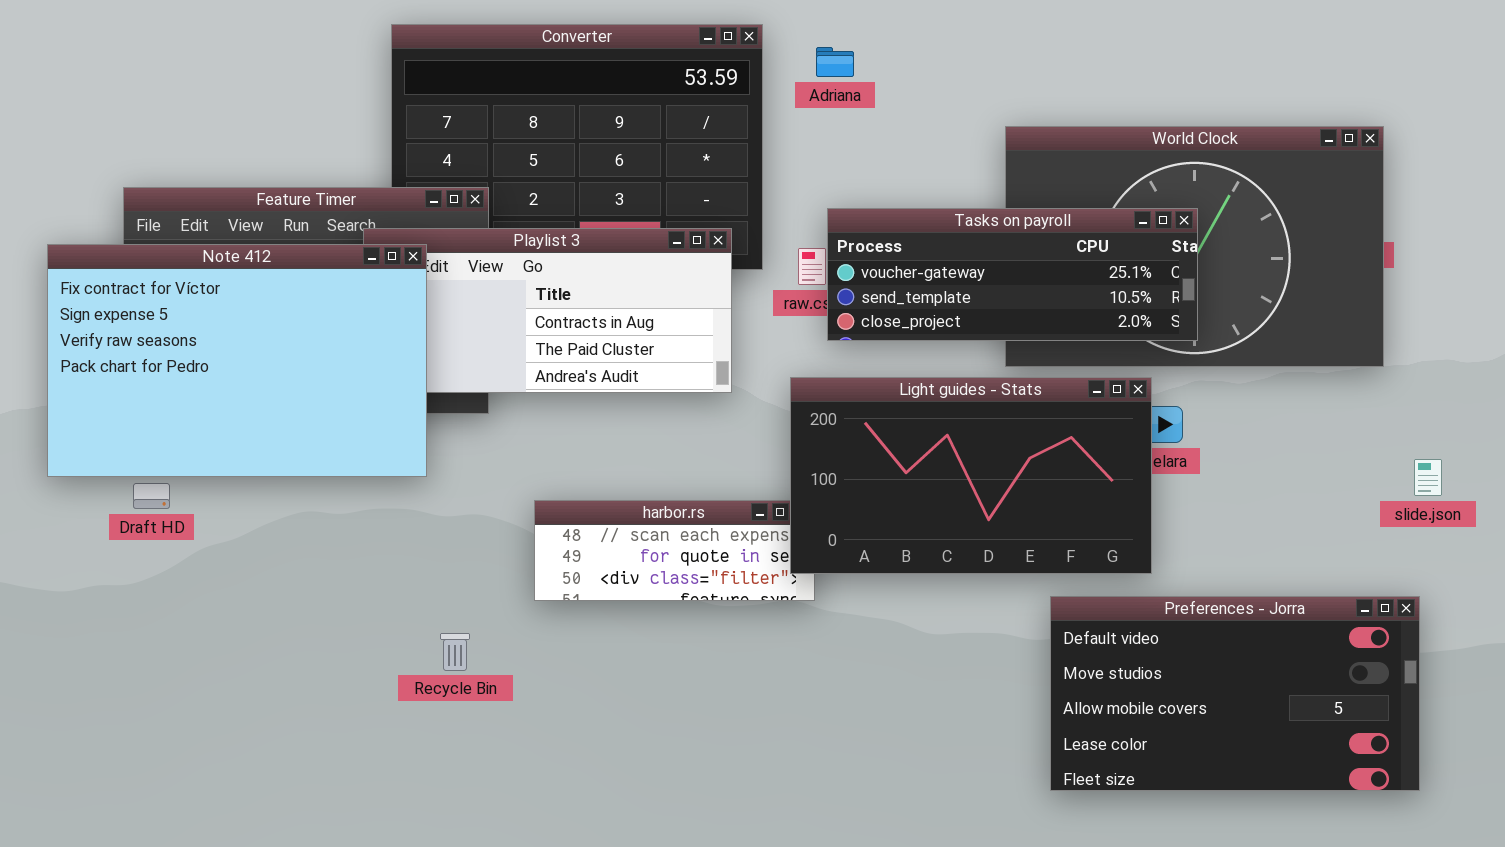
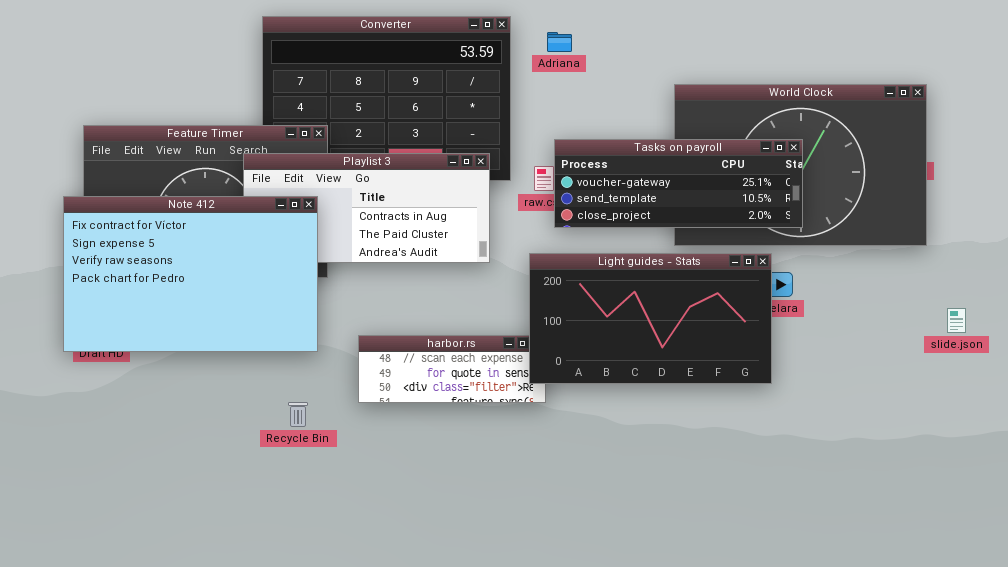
Note 412: [47,244,427,477] -> [63,196,318,352], moved
Preferences - Jorra: [1050,596,1420,791] -> none, closed
Recycle Bin: [440,633,470,671] -> [288,402,308,427], moved

